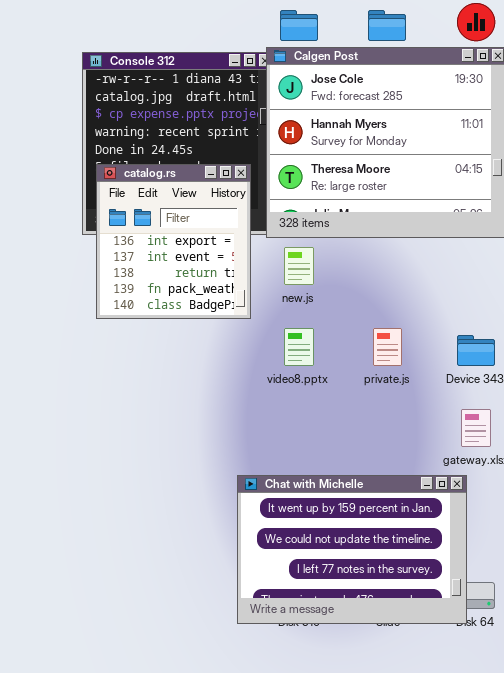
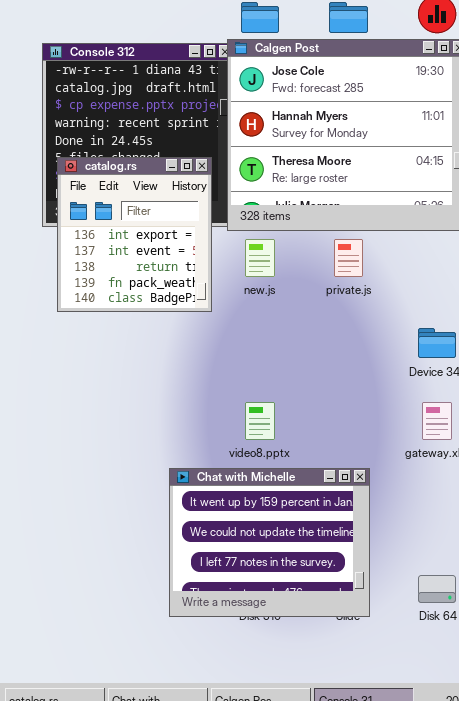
video8.pptx: [284,328,314,366] -> [245,402,275,440], moved
private.js: [373,328,402,366] -> [334,239,363,277], moved
Chat with Michelle: [237,475,467,624] -> [169,468,370,617], moved, resized

